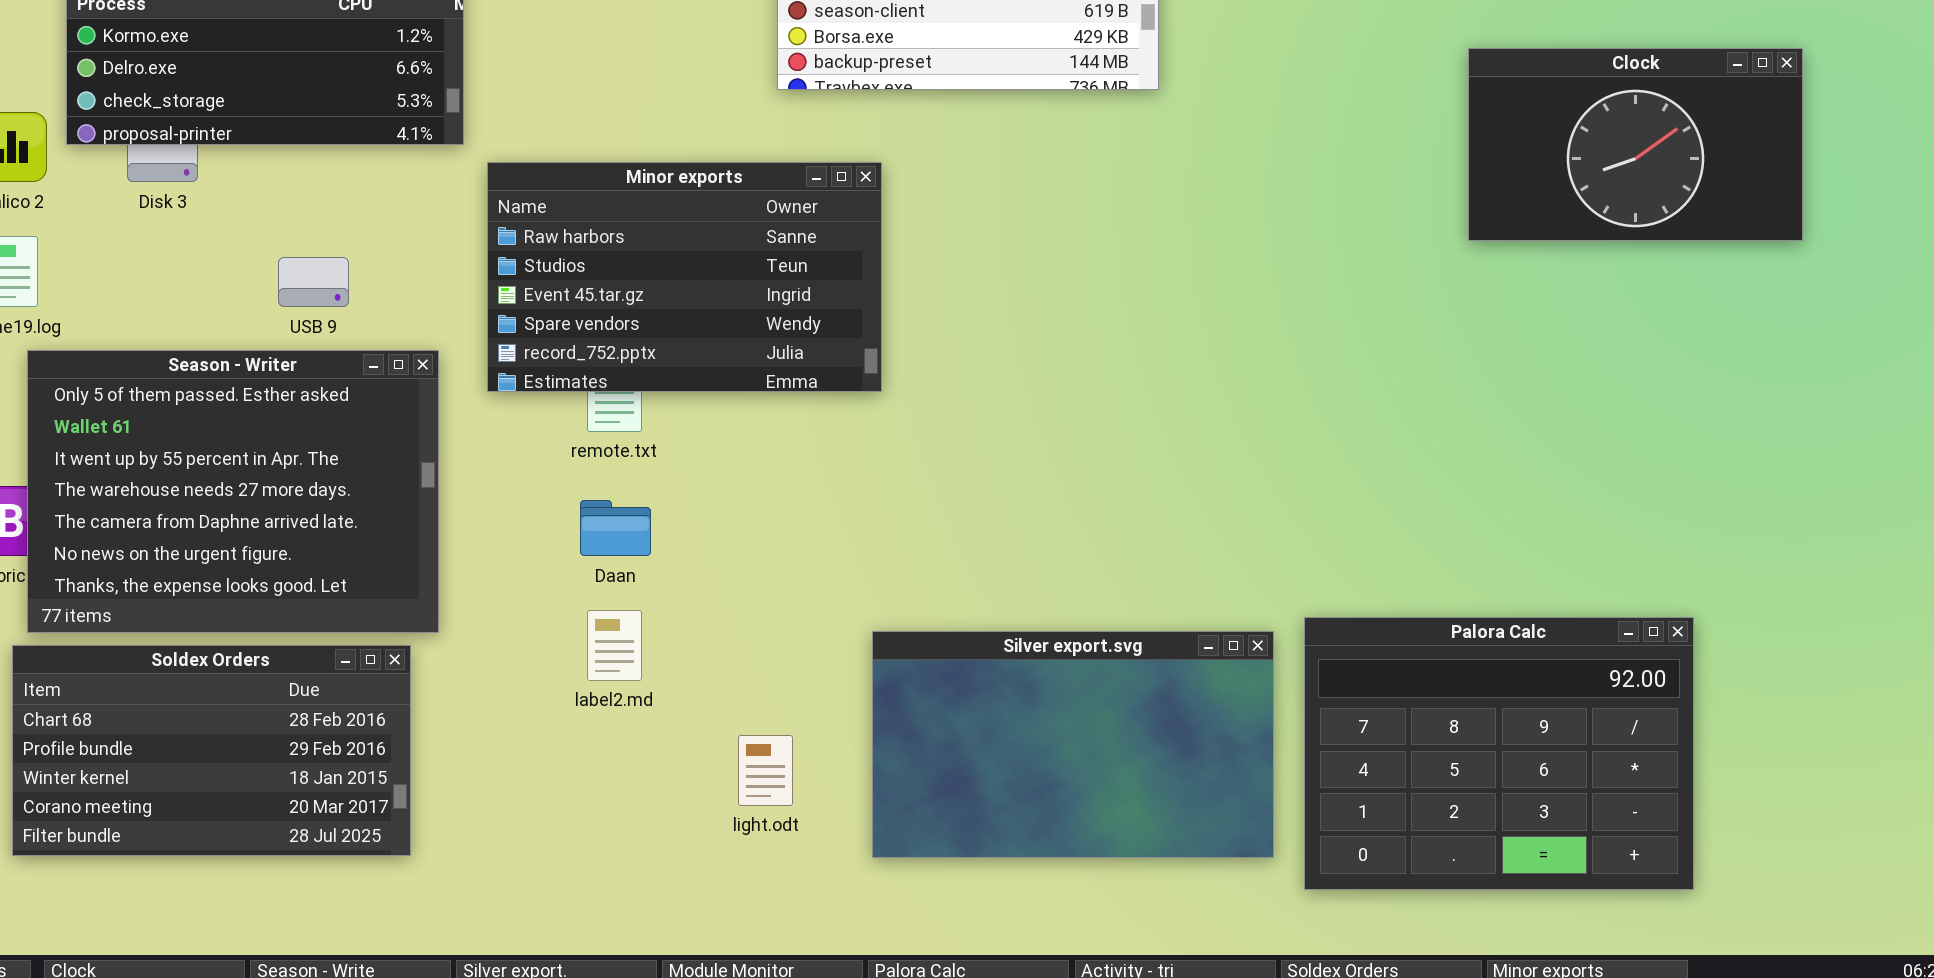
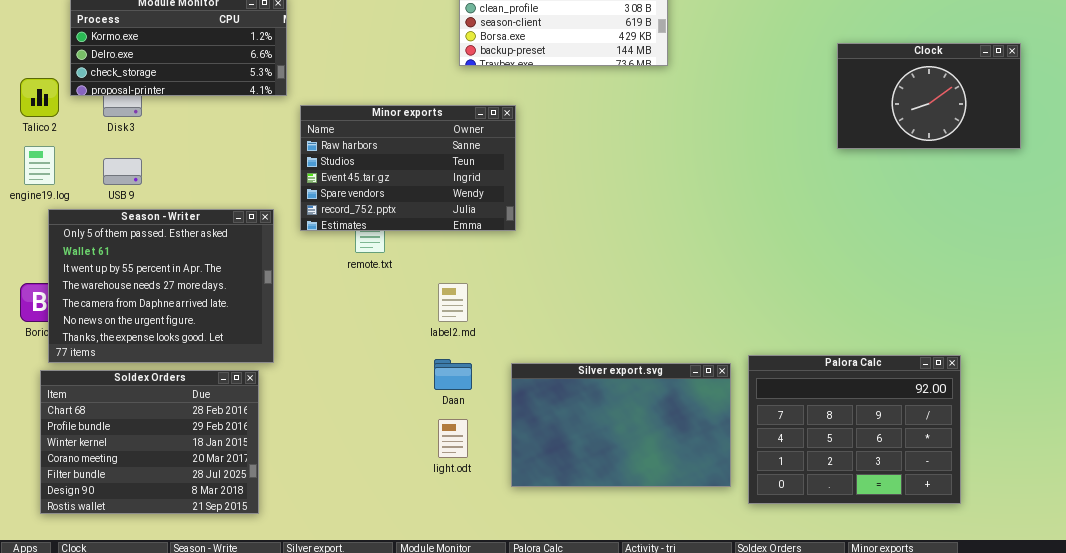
USB 9: [278,257,349,307] -> [103,158,142,185], moved
Daan: [580,500,651,556] -> [434,359,472,390], moved
label2.md: [587,610,642,681] -> [438,283,468,322], moved
Soldex Orders: [12,645,411,856] -> [40,370,259,514], resized

